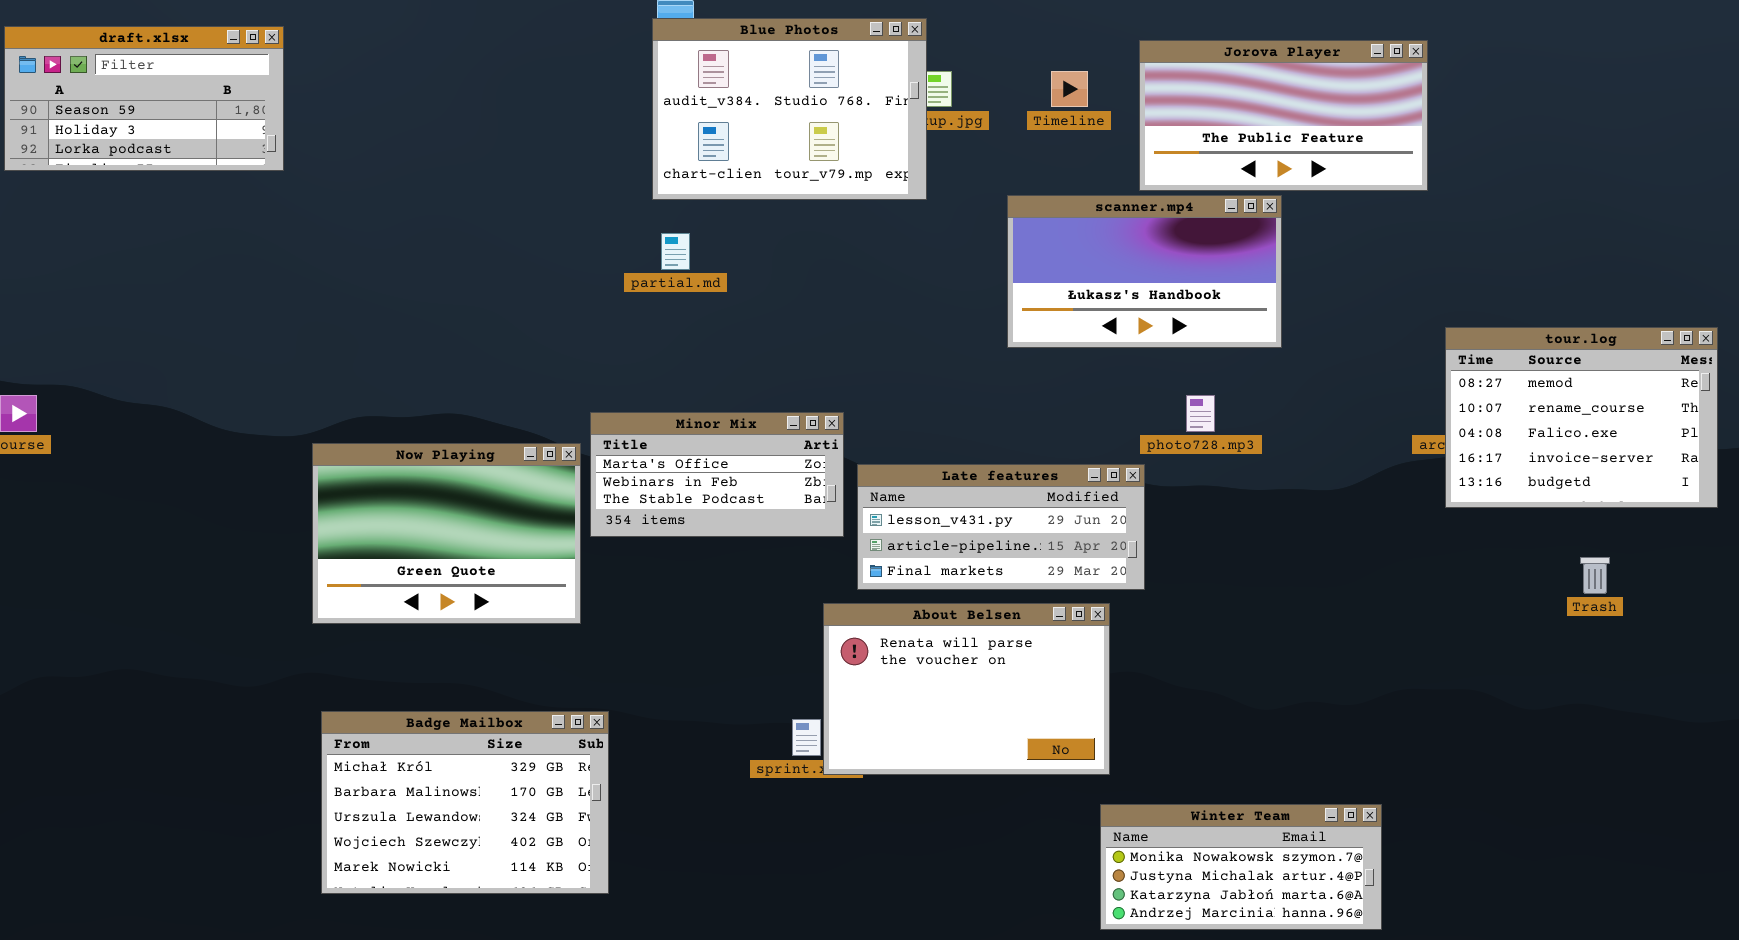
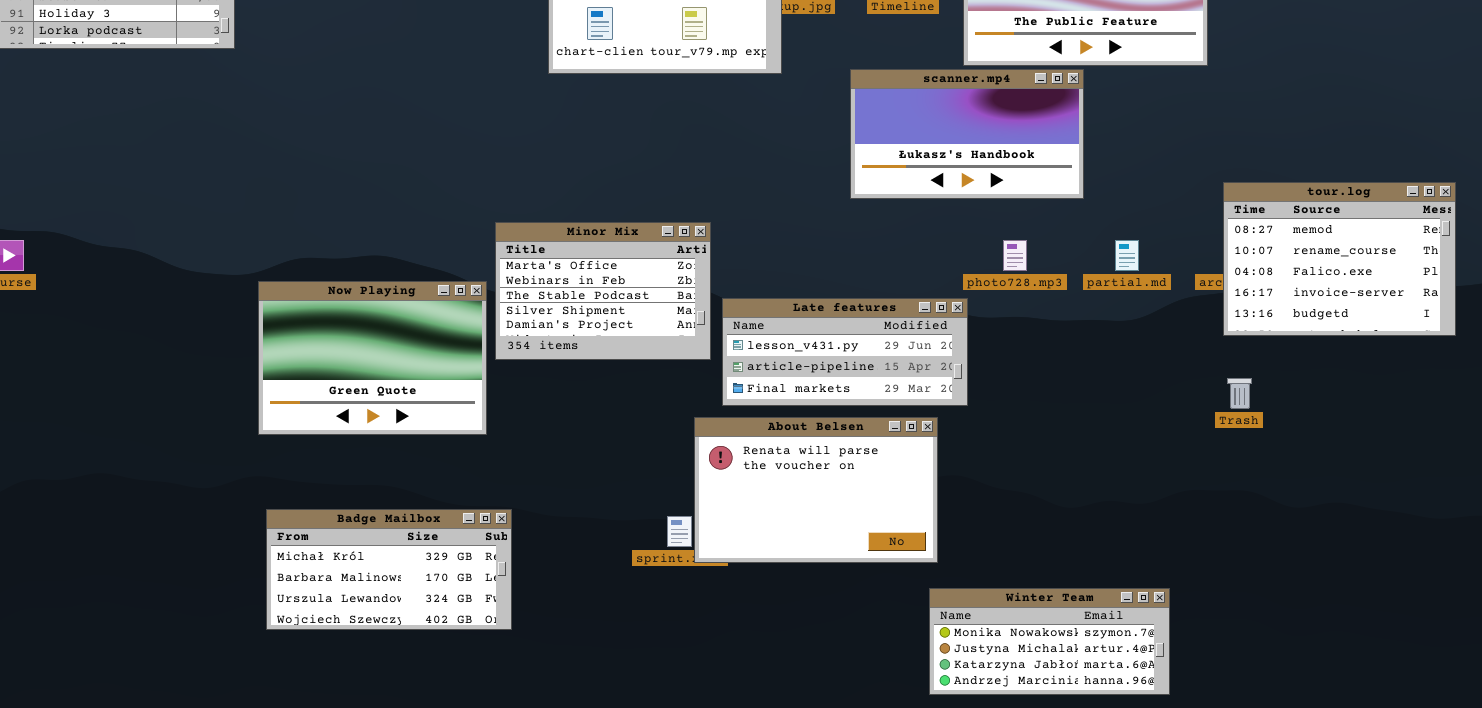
partial.md: [661,233,690,270] -> [1115,240,1139,271], moved
Minor Mix: [590,412,844,537] -> [495,222,711,360], resized
Trash: [1580,557,1610,594] -> [1227,378,1252,409], moved
Badge Mailbox: [321,711,609,894] -> [266,509,512,630], resized

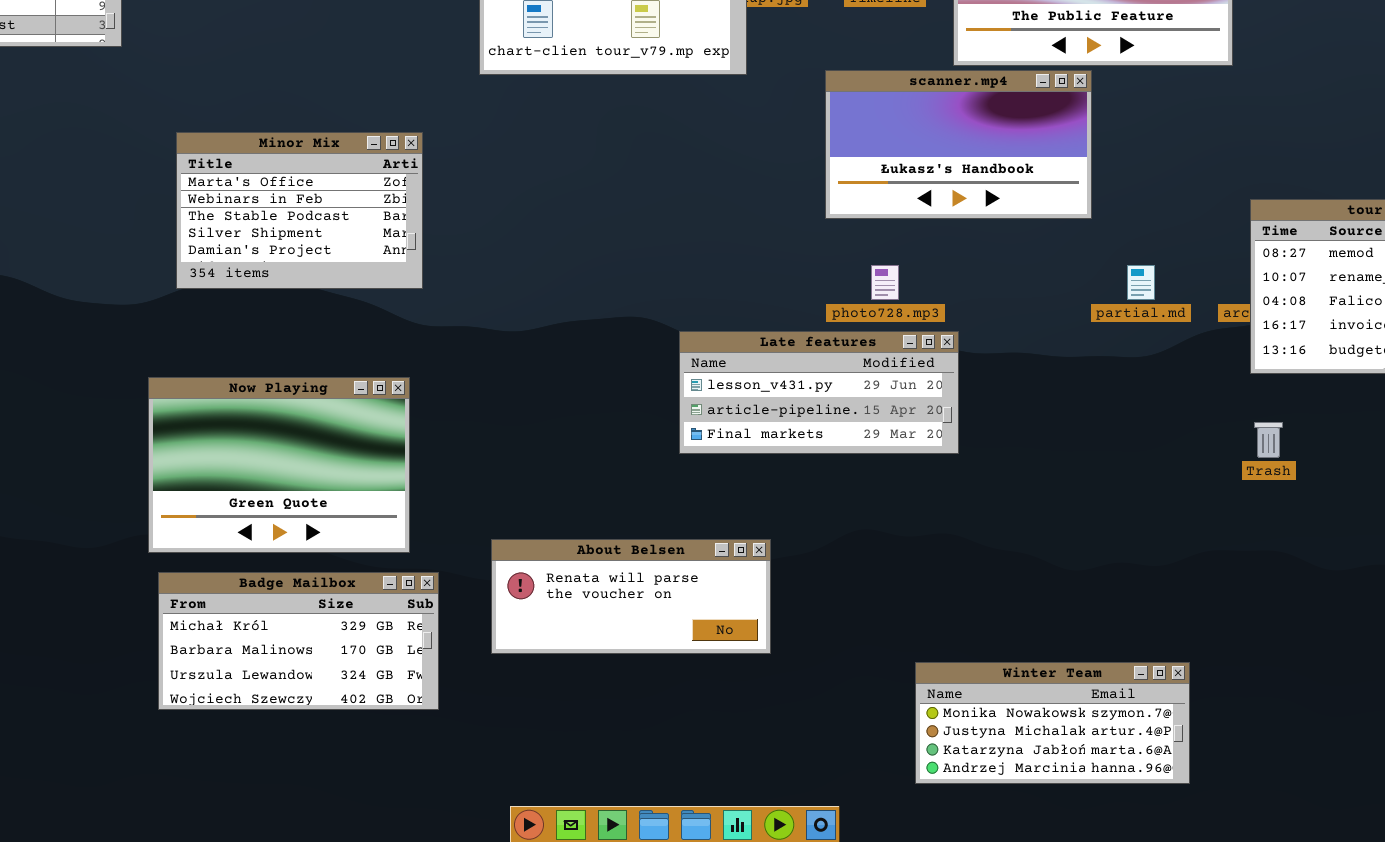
Minor Mix: [495,222,711,360] -> [176,132,423,289], moved
photo728.mp3: [1003,240,1027,271] -> [871,265,899,300], moved
Now Playing: [258,281,487,435] -> [148,377,410,553], moved
About Belsen: [694,417,938,563] -> [491,539,771,654], moved, resized

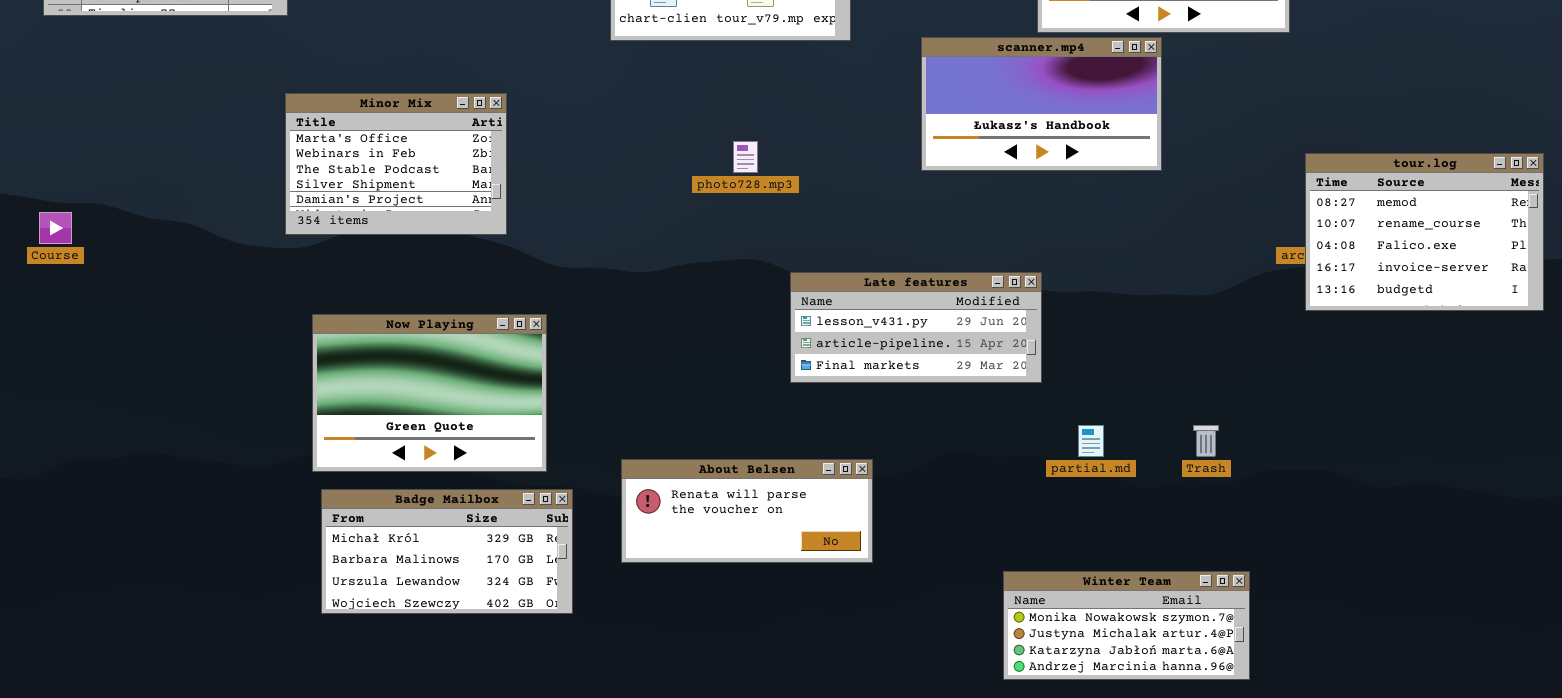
Minor Mix: [176,132,423,289] -> [285,93,507,235], moved
photo728.mp3: [871,265,899,300] -> [733,141,758,173], moved
partial.md: [1127,265,1155,300] -> [1078,425,1104,457], moved
Trash: [1254,422,1283,458] -> [1193,425,1219,457], moved

